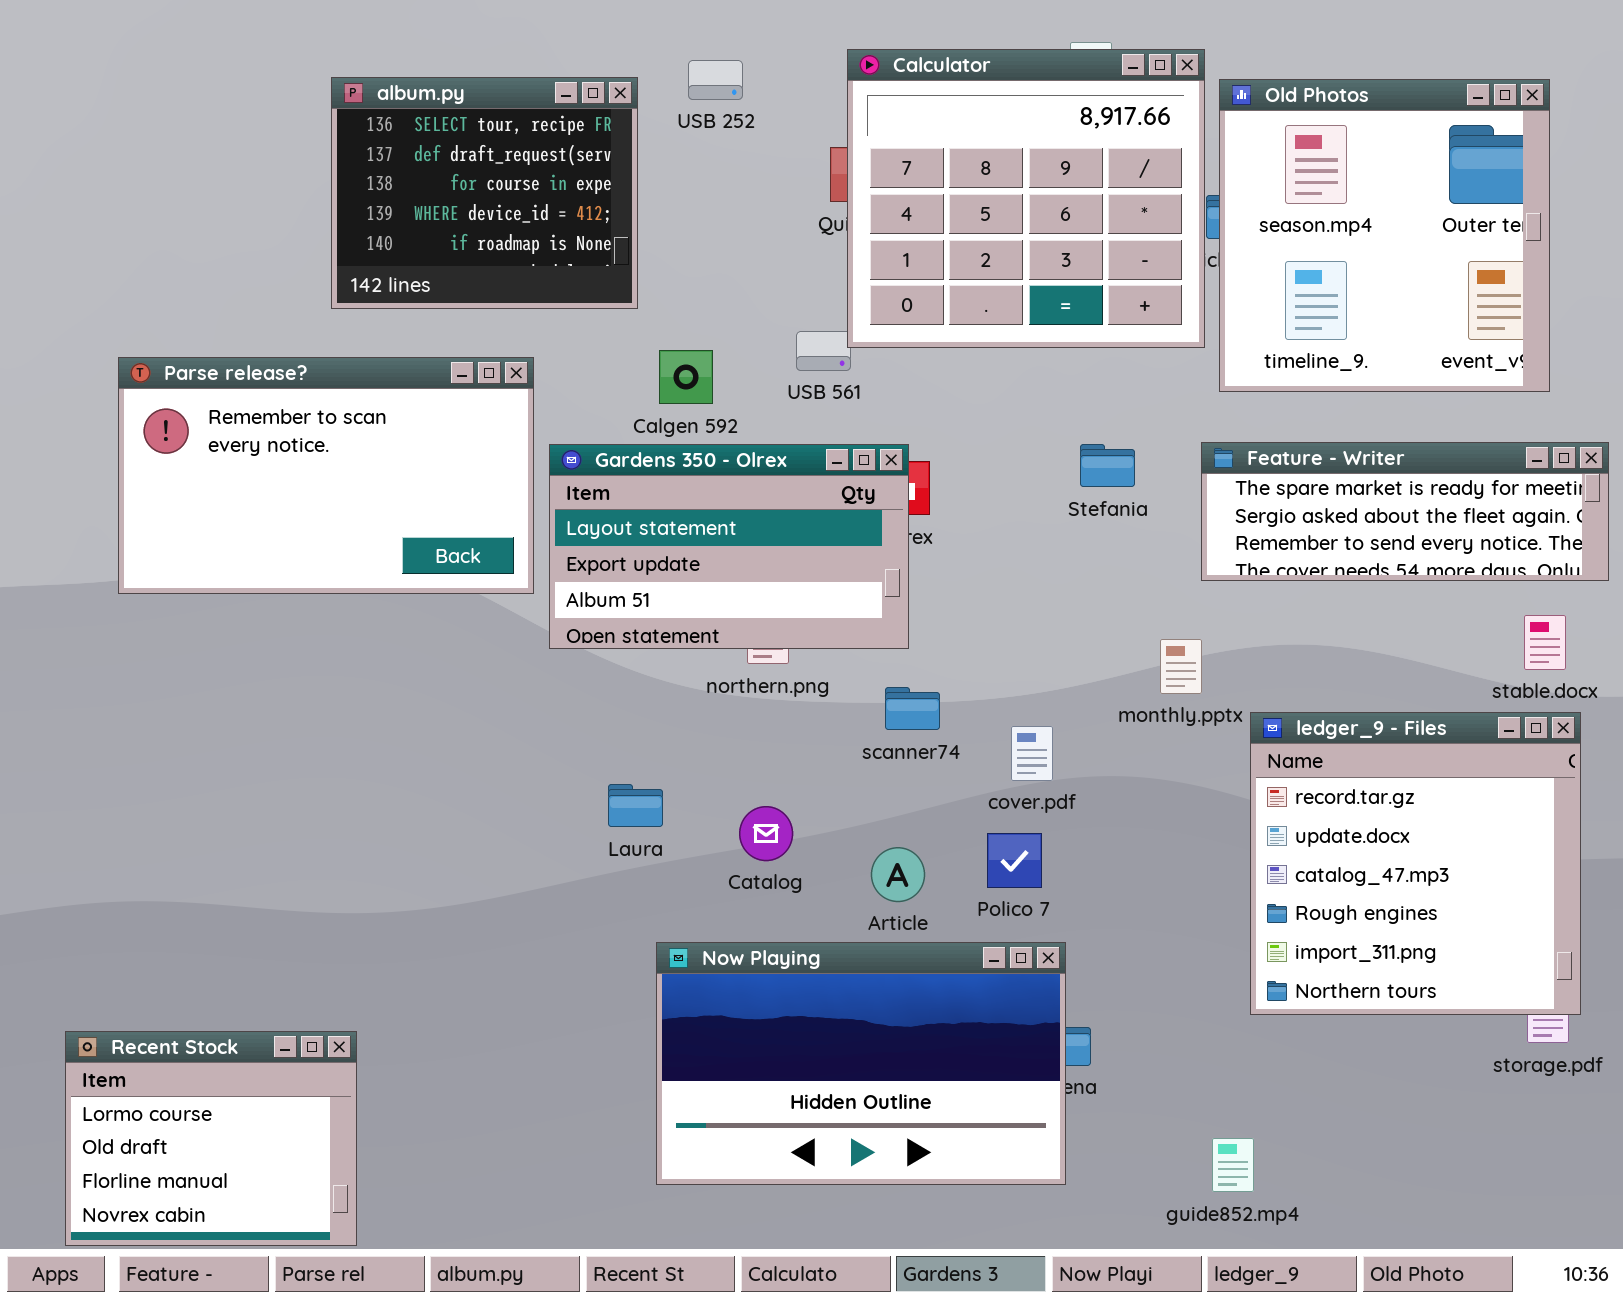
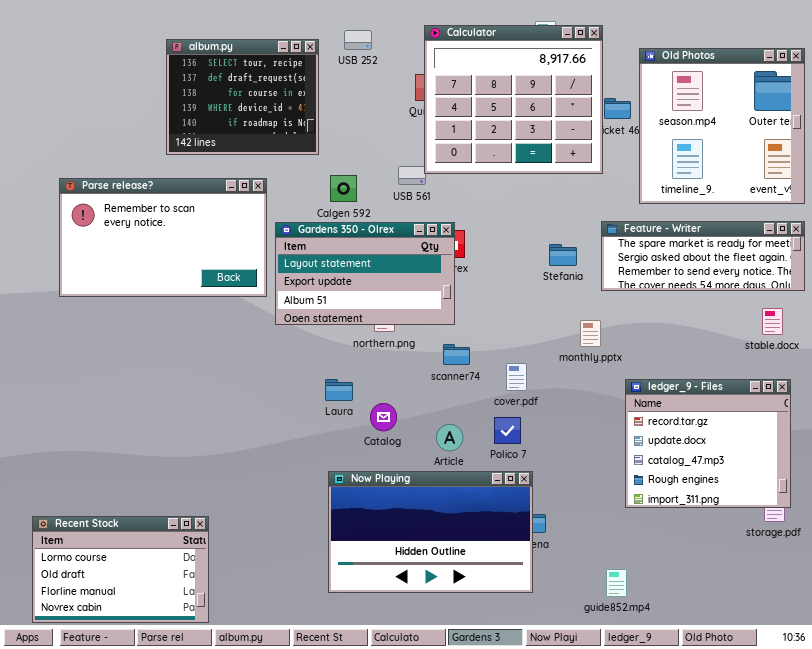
Old Photos: [1219,79,1550,392] -> [639,48,805,204], moved
Stefania: [1080,444,1135,487] -> [549,244,577,266], moved
ledger_9 - Files: [1250,712,1581,1015] -> [625,379,791,508], resized
Laura: [608,784,663,827] -> [325,379,353,401], moved
Recent Stock: [65,1031,357,1246] -> [32,516,209,623], resized

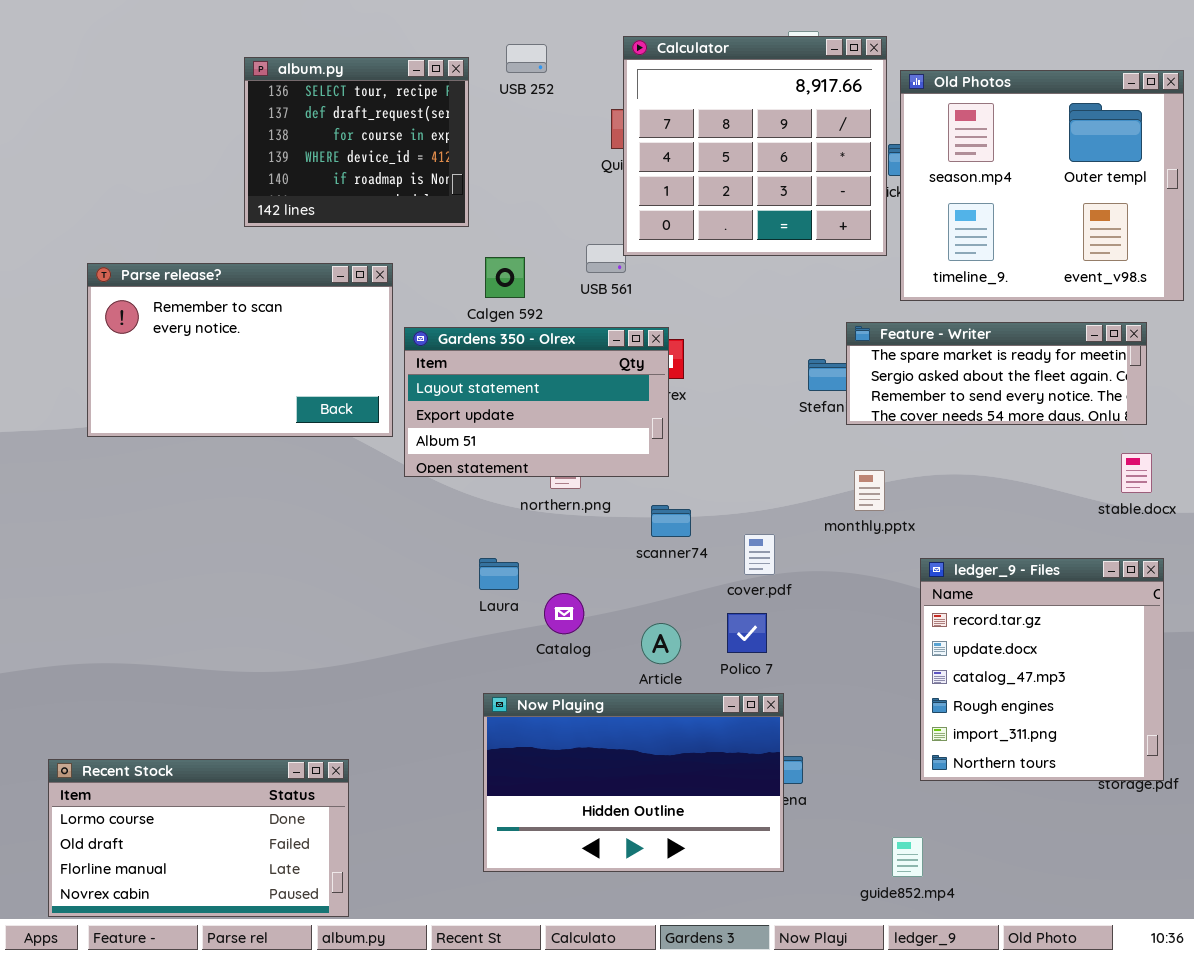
Old Photos: [639,48,805,204] -> [900,70,1184,301], resized
Feature - Writer: [601,221,805,291] -> [846,322,1147,425], moved
ledger_9 - Files: [625,379,791,508] -> [920,558,1164,781], resized
Recent Stock: [32,516,209,623] -> [48,759,349,917], resized

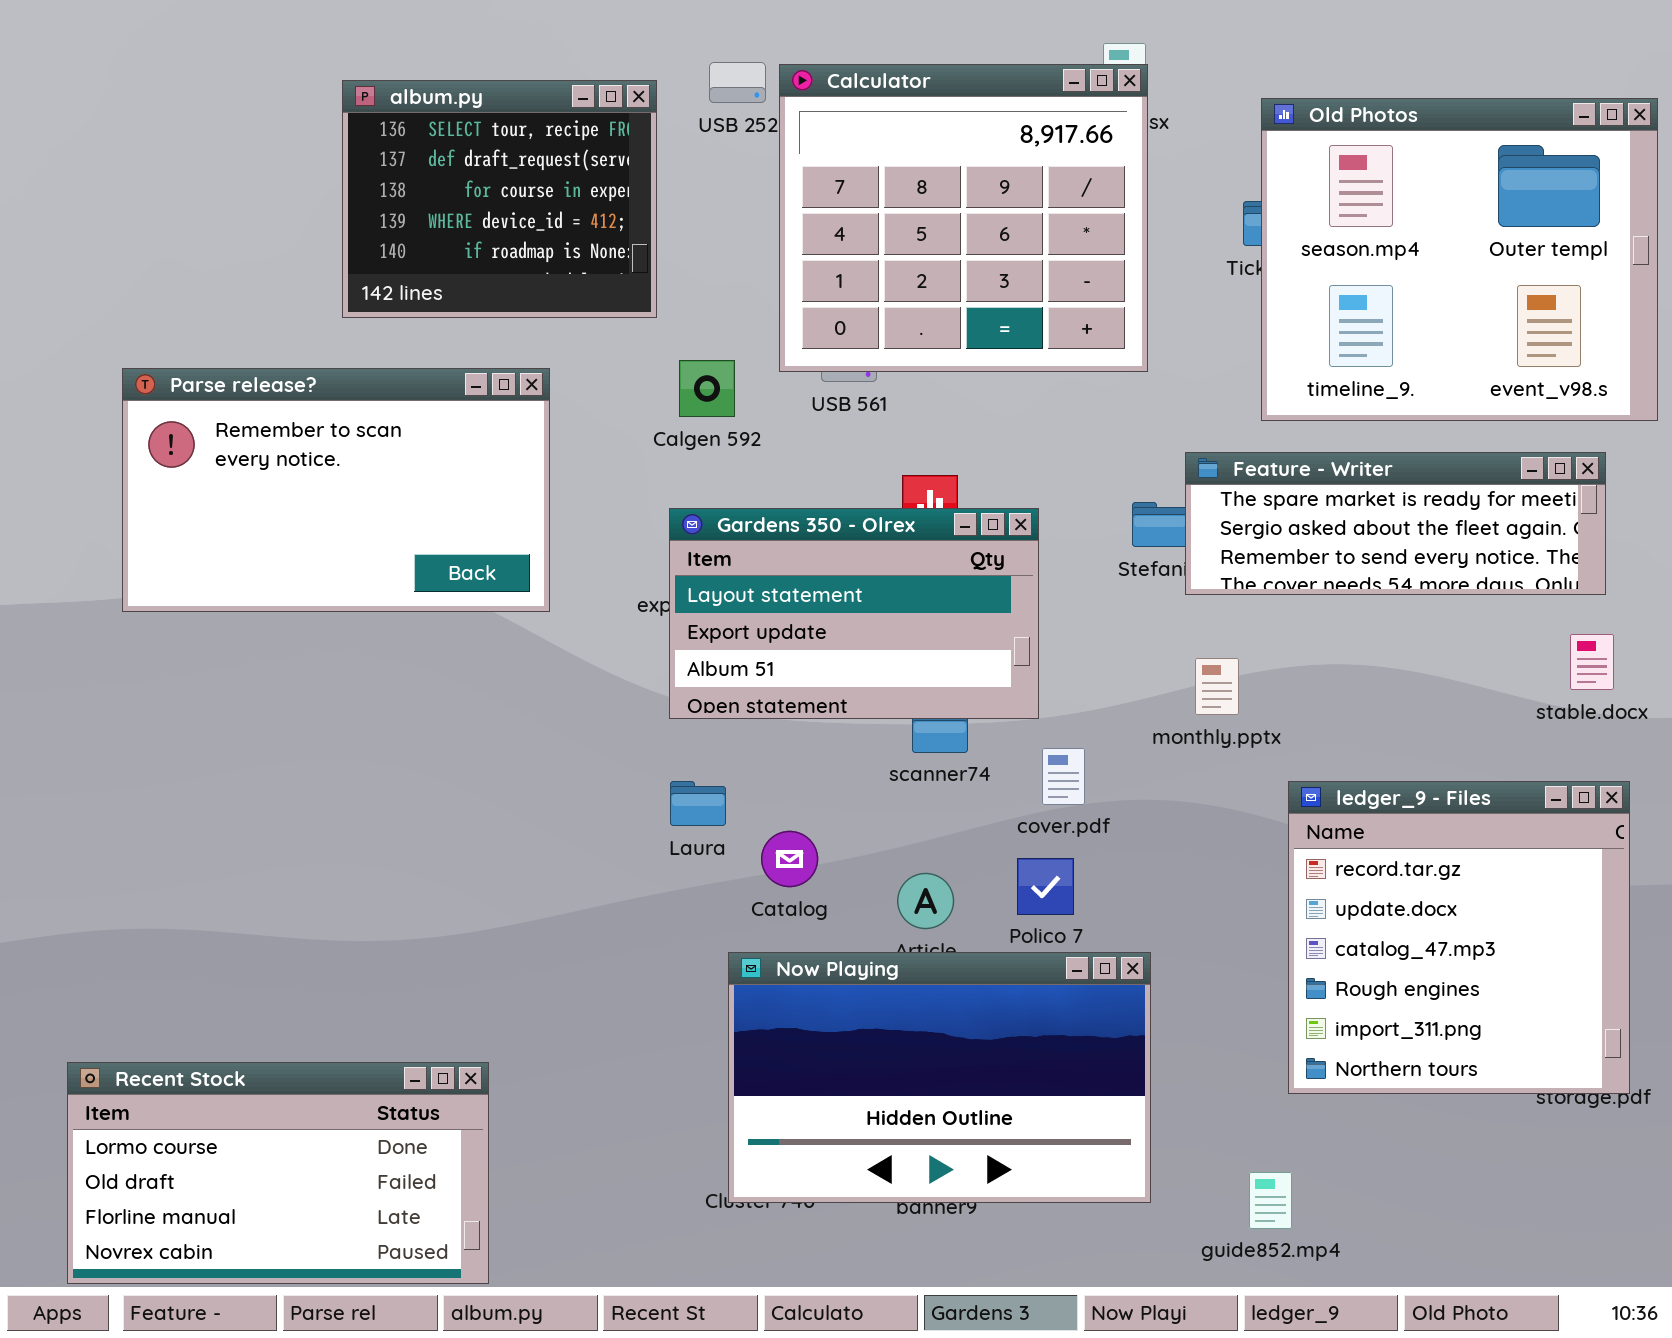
Calculator: [623,36,887,256] -> [779,64,1148,372], moved
Gardens 350 - Olrex: [404,327,669,477] -> [669,508,1039,719], moved
Now Playing: [483,693,784,872] -> [728,952,1151,1203], moved

